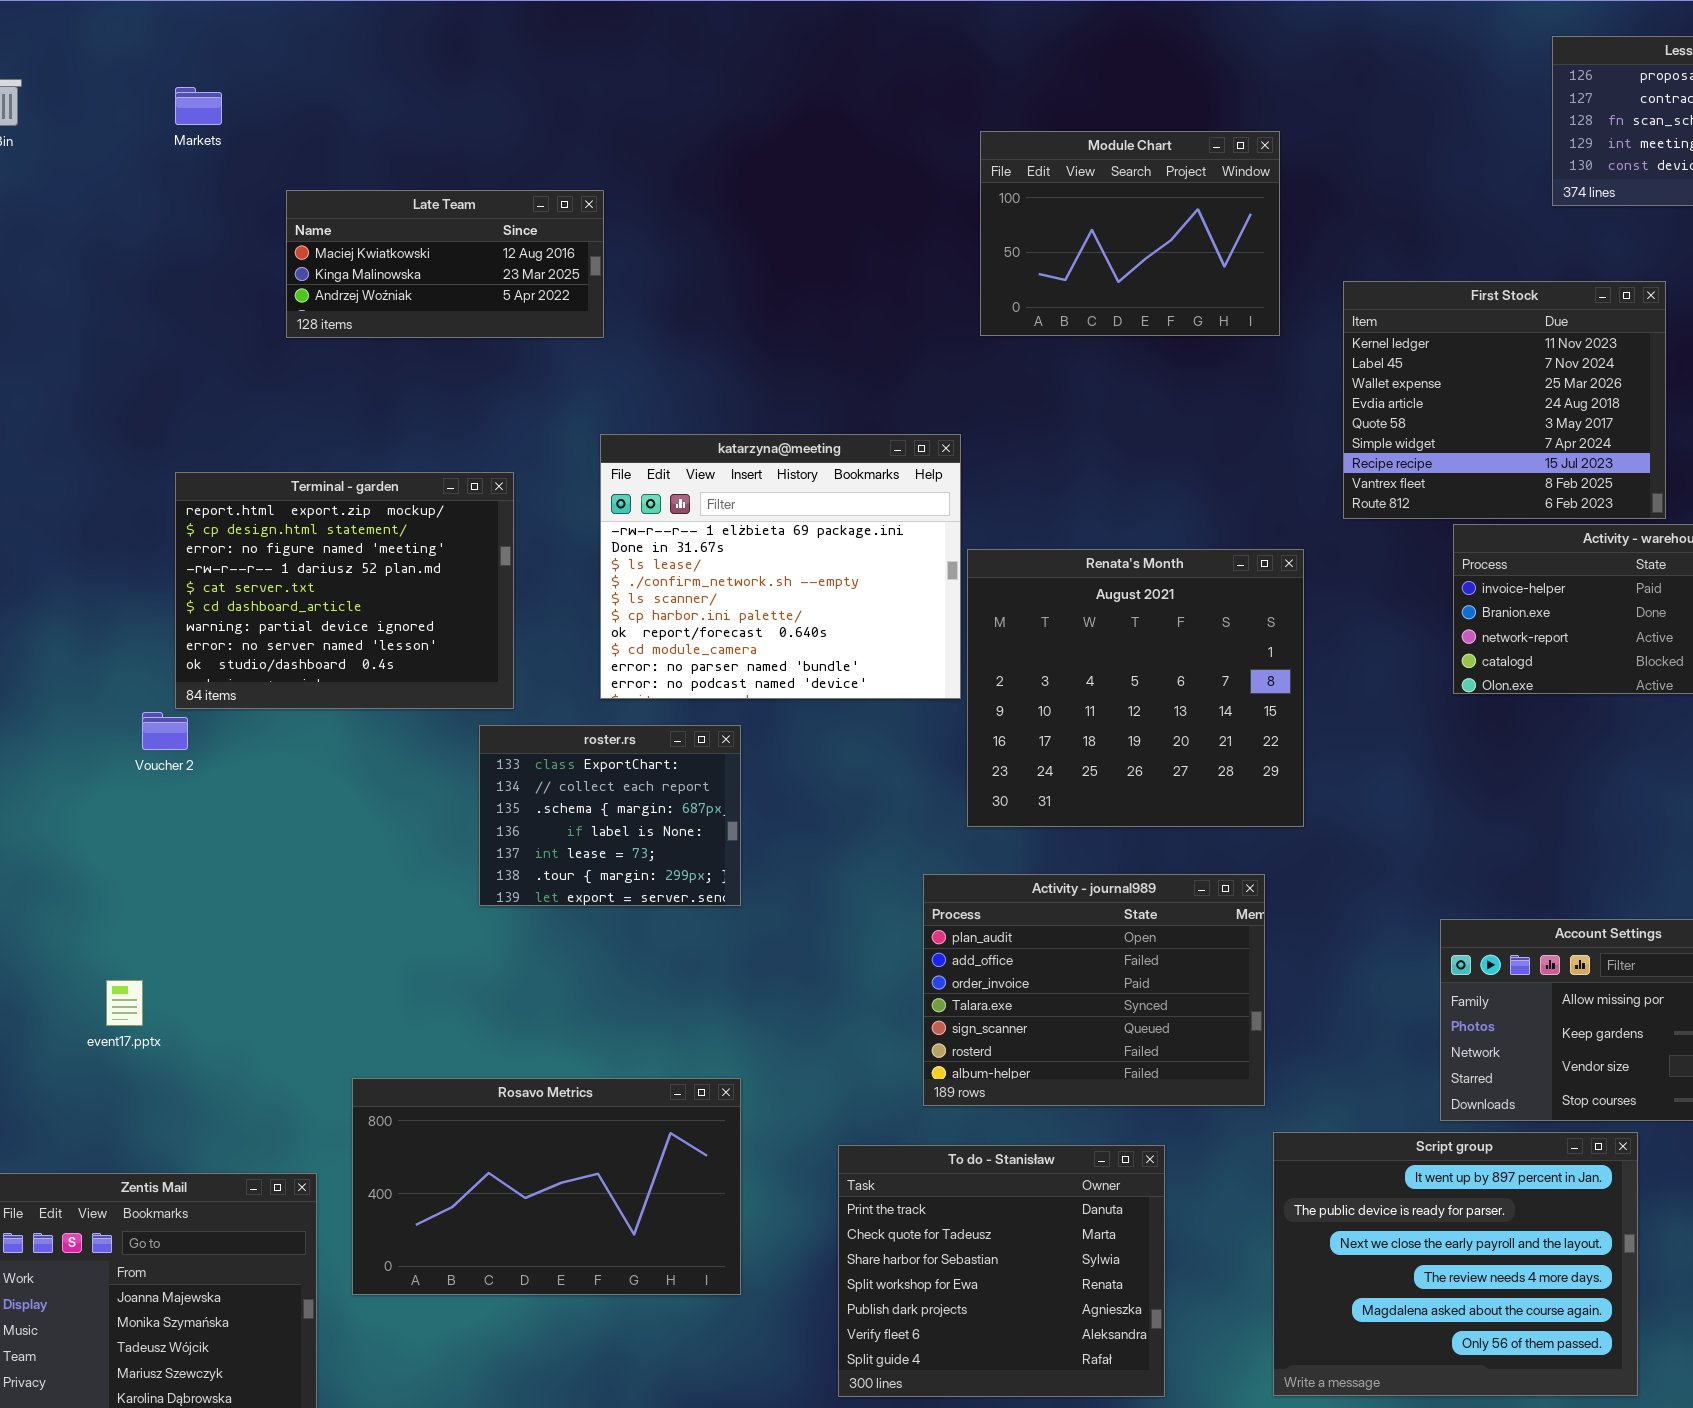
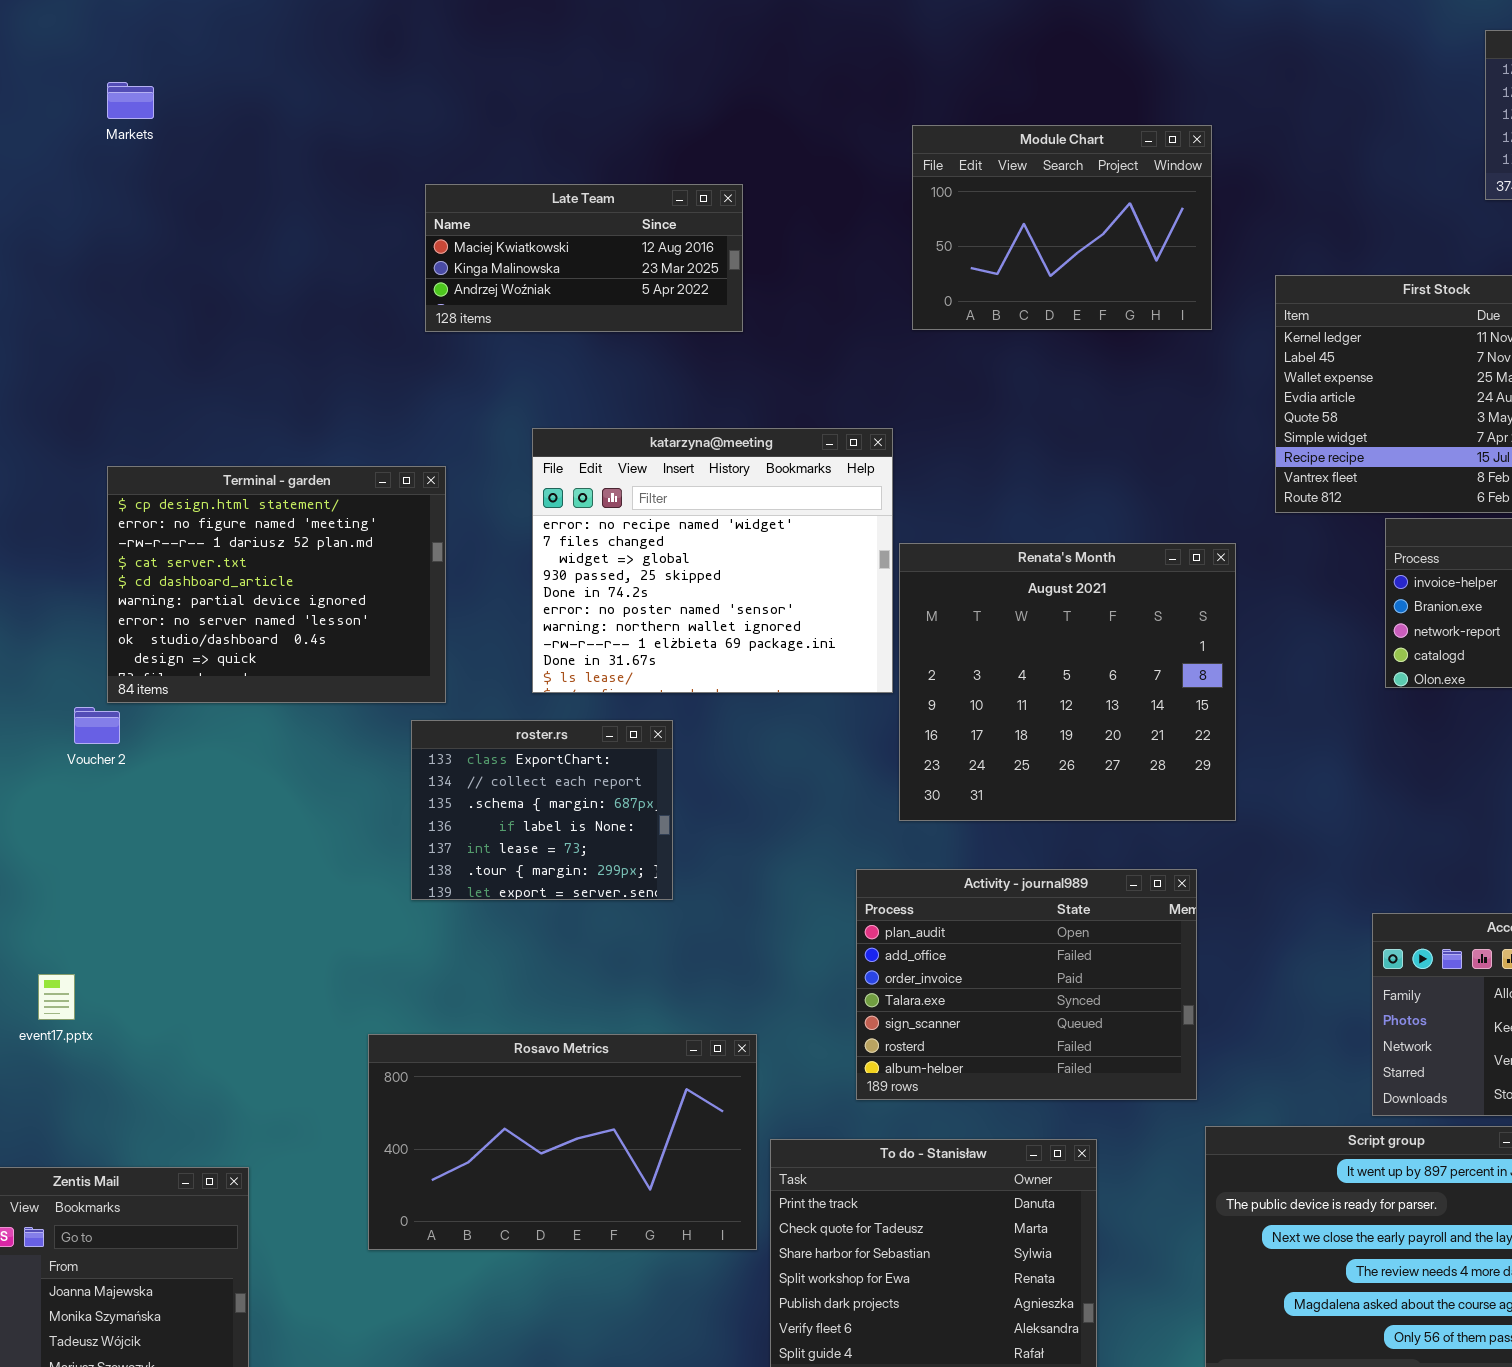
Late Team: [286,190,604,338] -> [425,184,743,332], moved
katarzyna@meeting: [600,434,961,699] -> [532,428,893,693], scrolled up 7 rows
Terminal - garden: [175,472,514,709] -> [107,466,446,703], scrolled down 1 row
Rosavo Metrics: [352,1078,741,1295] -> [368,1034,757,1250], moved

